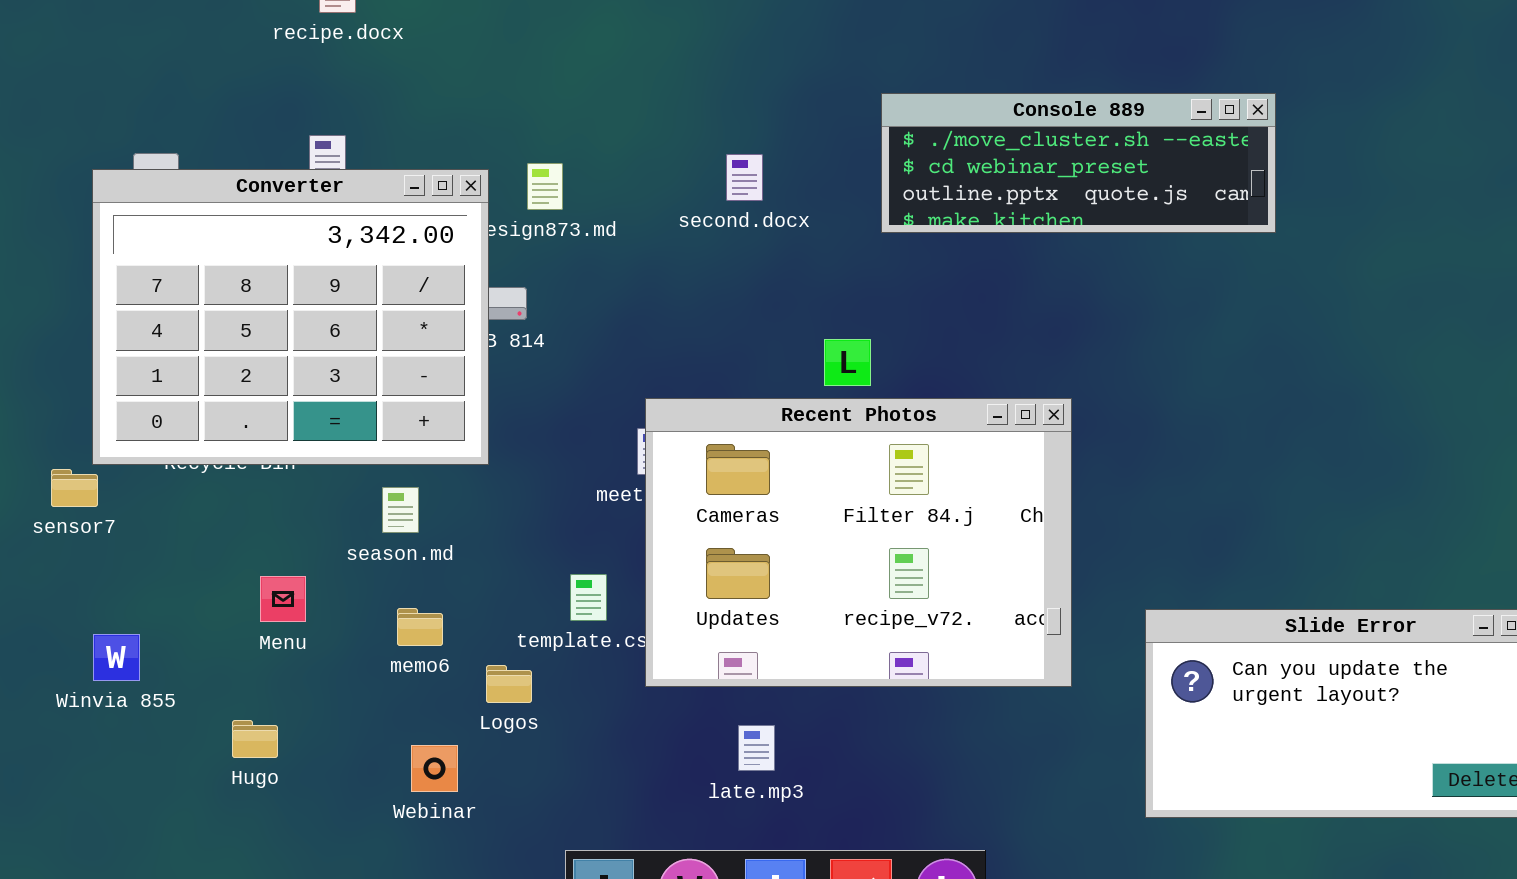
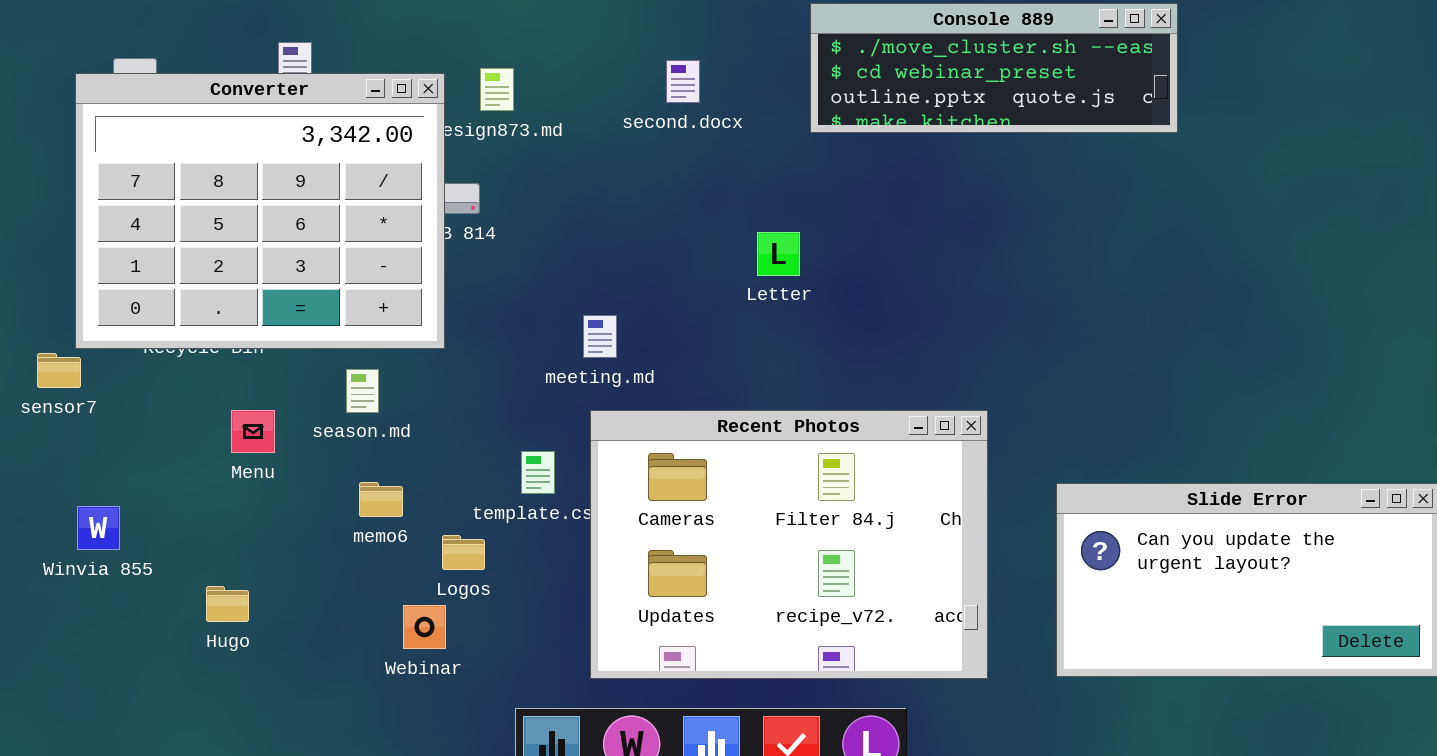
Recent Photos: [645,398,1072,687] -> [590,410,988,679], moved
Menu: [260,576,306,622] -> [231,410,275,453], moved
Webinar: [411,745,458,792] -> [403,605,446,649], moved

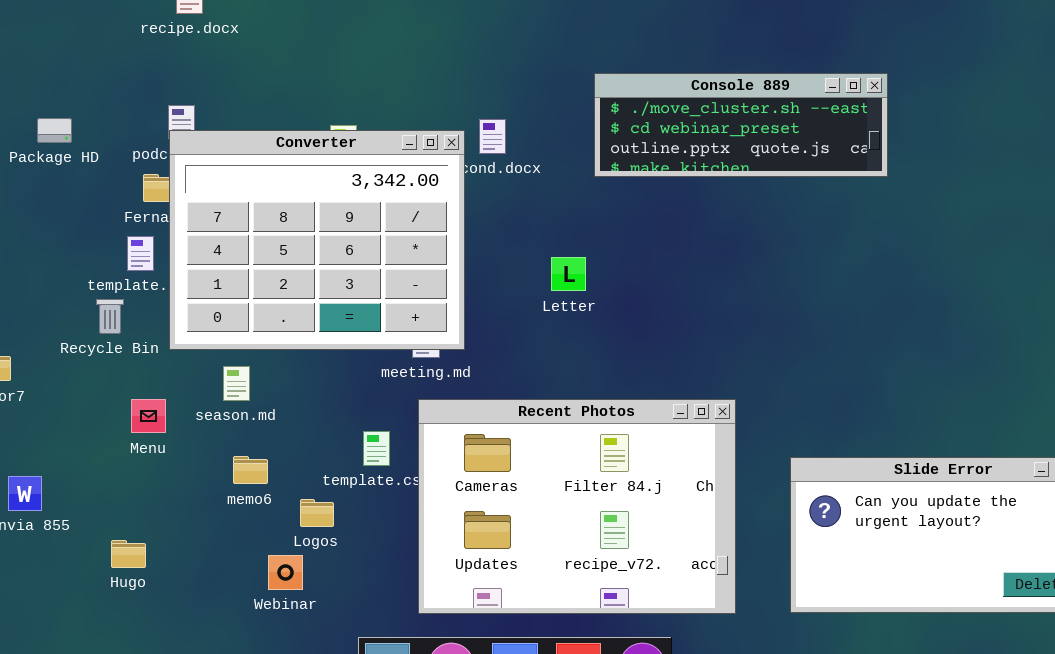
Converter: [75,73,445,349] -> [169,130,465,350], moved

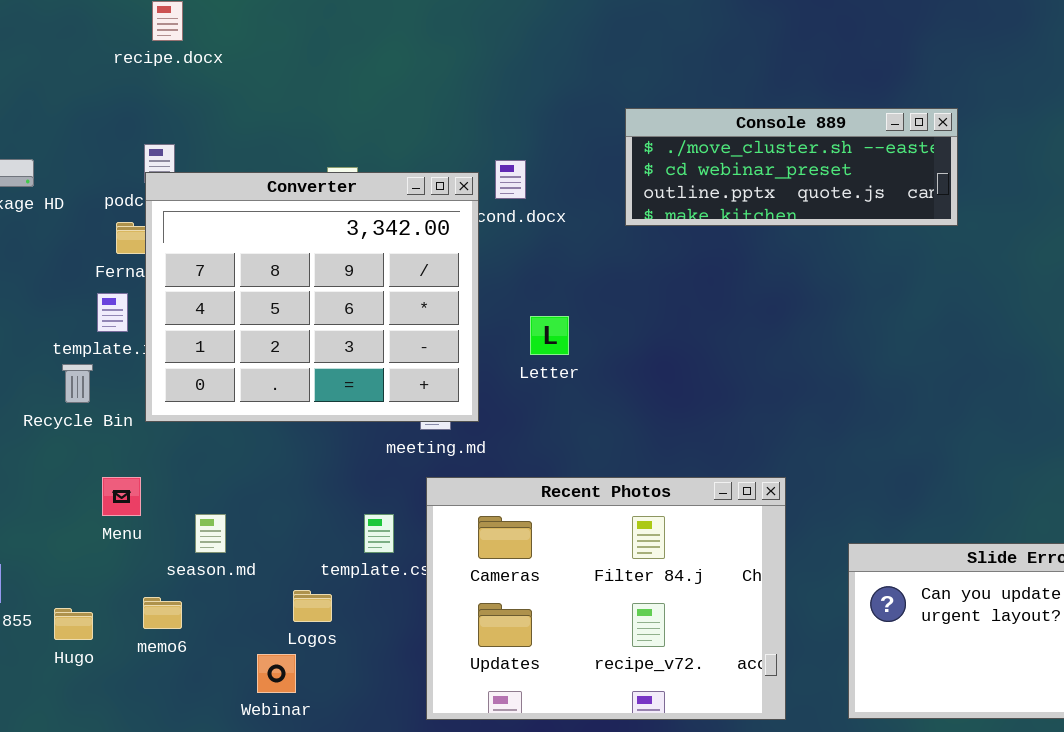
Letter: [551,257,586,291] -> [530,316,569,355], moved
season.md: [223,366,250,401] -> [195,514,226,553], moved
memo6: [233,456,268,484] -> [143,597,182,629], moved
Hugo: [111,540,146,568] -> [54,608,93,640], moved

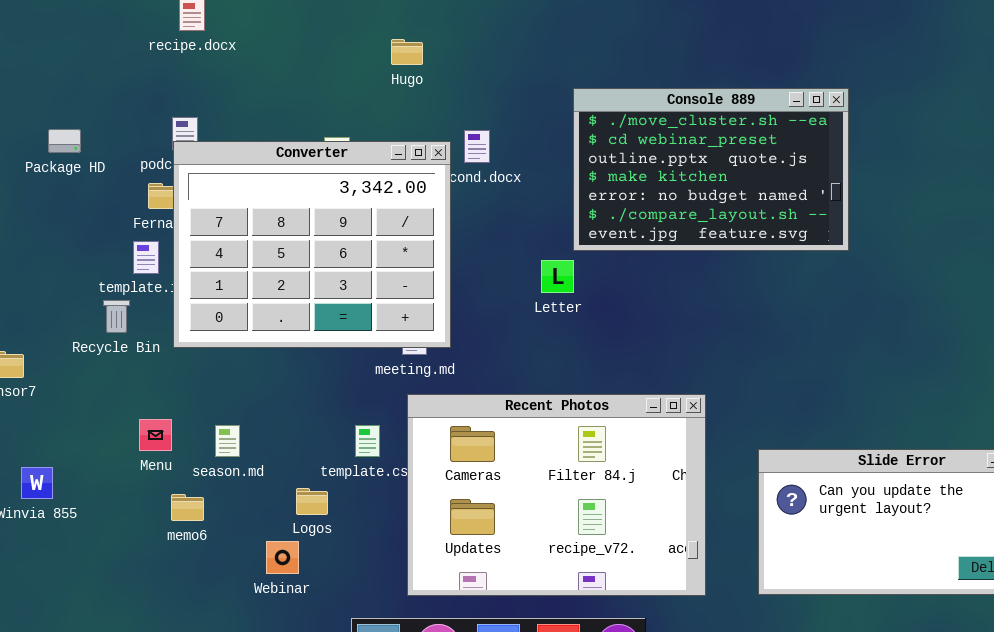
Console 889: [625,108,958,226] -> [573,88,849,251], resized
Letter: [530,316,569,355] -> [541,260,574,293], moved
Menu: [102,477,141,516] -> [139,419,172,451], moved
Hugo: [54,608,93,640] -> [391,39,423,65], moved

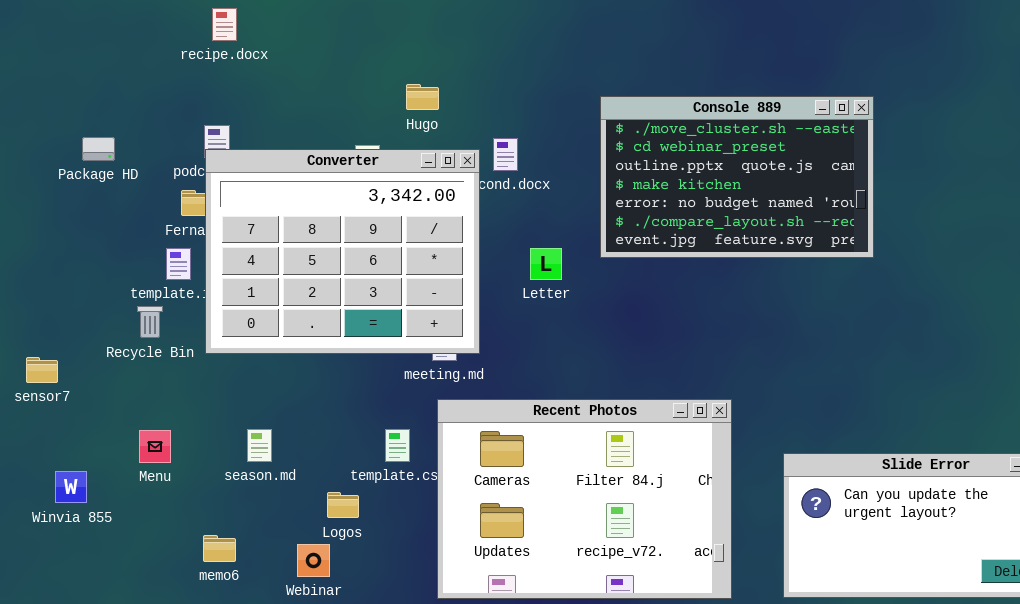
Hugo: [391,39,423,65] -> [406,84,439,110], moved
Letter: [541,260,574,293] -> [530,248,562,280], moved
Menu: [139,419,172,451] -> [139,430,171,463], moved
memo6: [171,494,204,521] -> [203,535,236,562], moved

